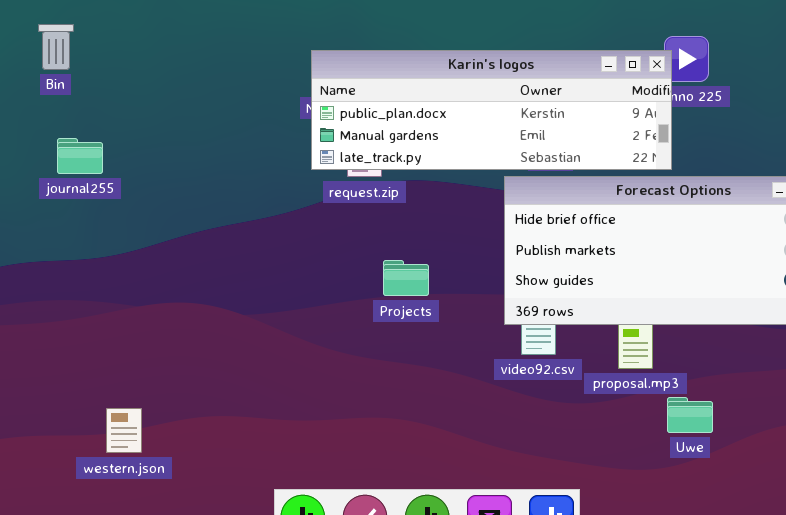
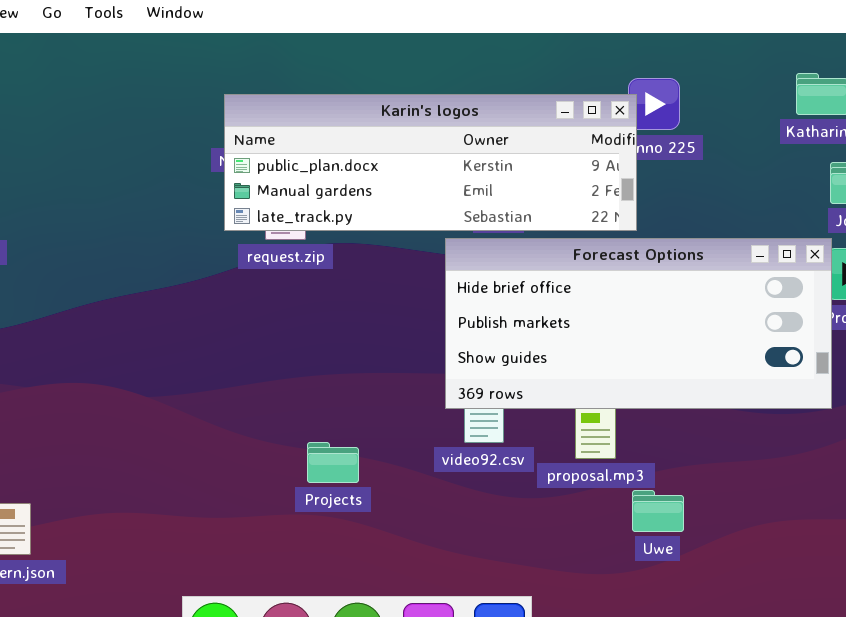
Projects: [383,260,429,296] -> [307,442,359,483], moved

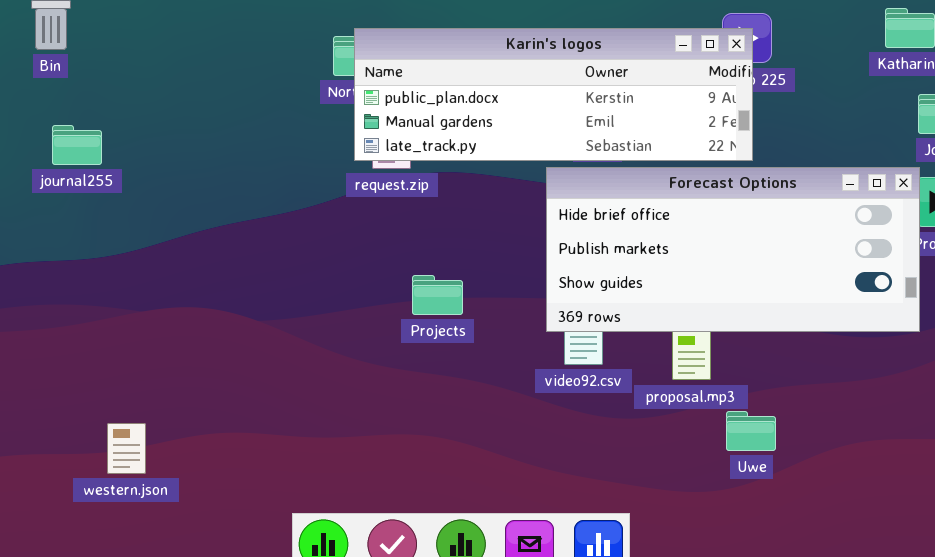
Karin's logos: [224,94,637,231] -> [354,28,753,161], moved
Projects: [307,442,359,483] -> [412,275,463,315], moved

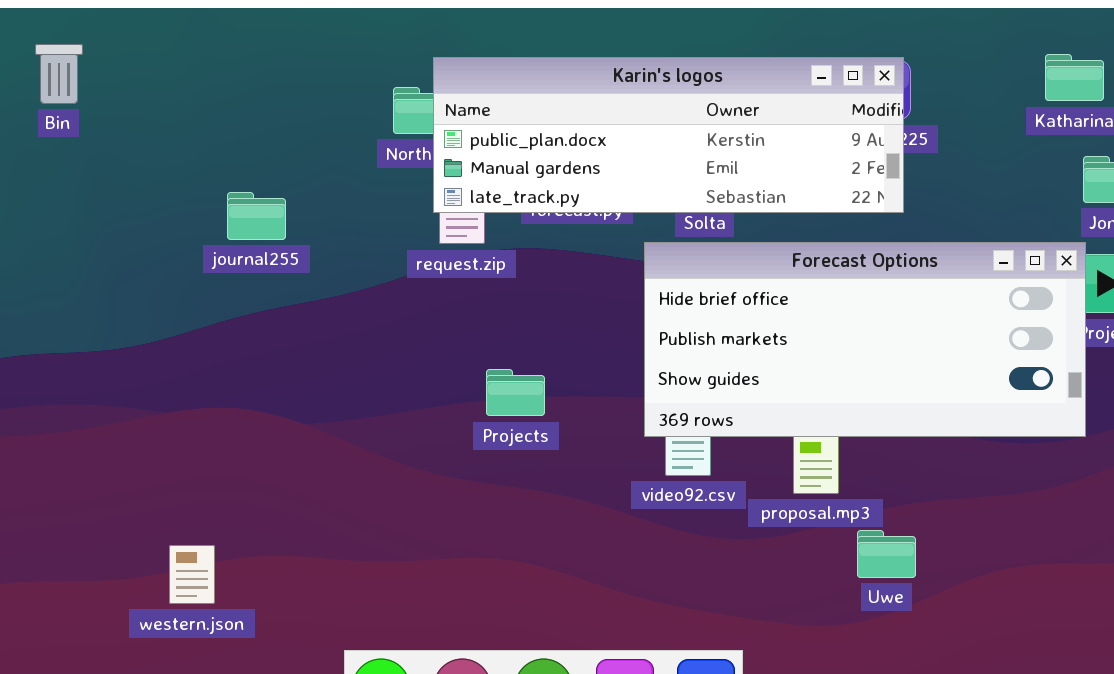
Karin's logos: [354,28,753,161] -> [433,57,904,213], moved
journal255: [52,125,102,165] -> [227,192,286,240], moved
western.json: [107,423,146,474] -> [169,545,215,604], moved

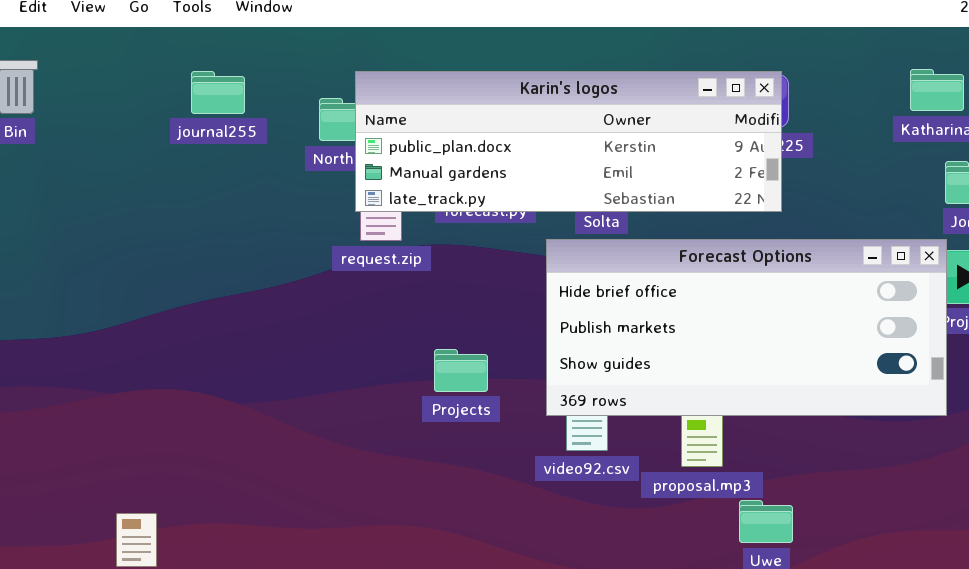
journal255: [227,192,286,240] -> [191,71,245,114], moved
Projects: [486,369,545,416] -> [434,349,488,392], moved

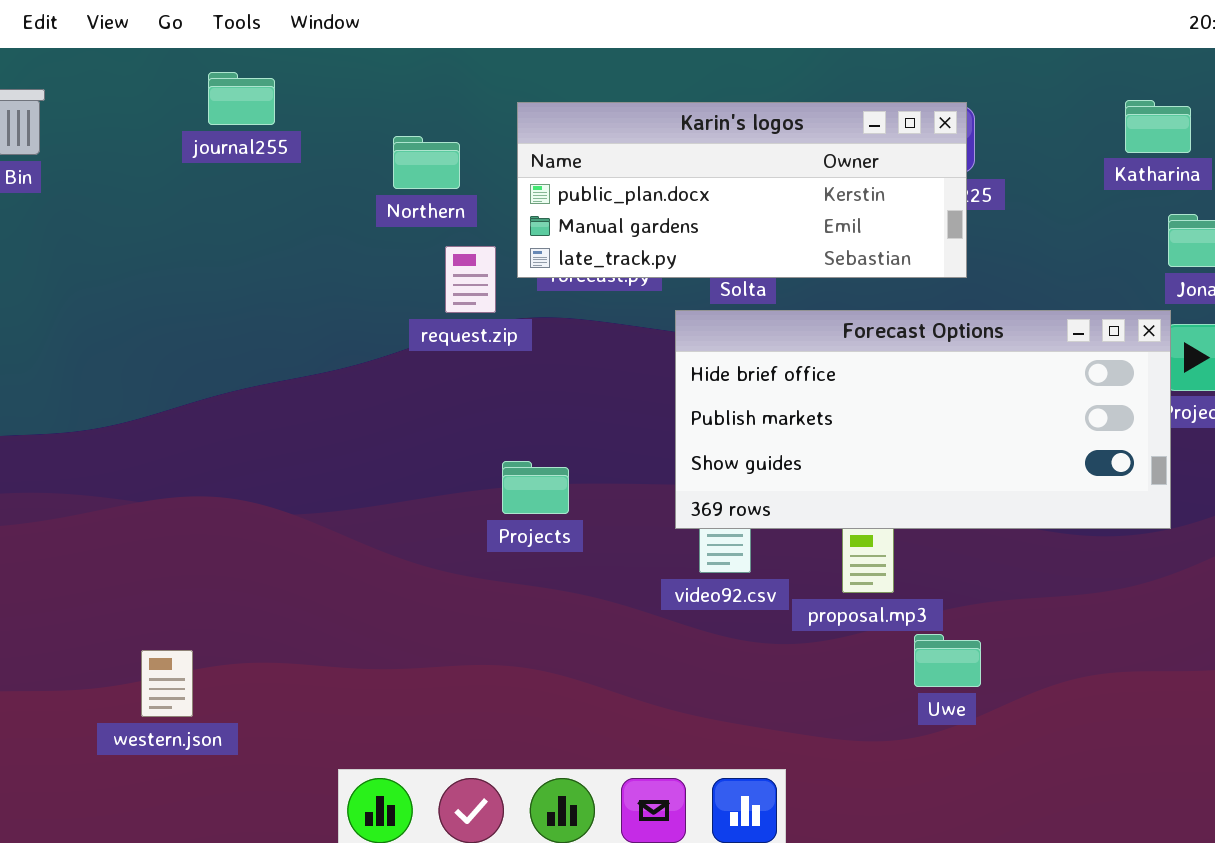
journal255: [191,71,245,114] -> [208,72,275,125], moved
Karin's logos: [355,71,782,212] -> [517,102,967,278], resized
Projects: [434,349,488,392] -> [502,461,569,514], moved

